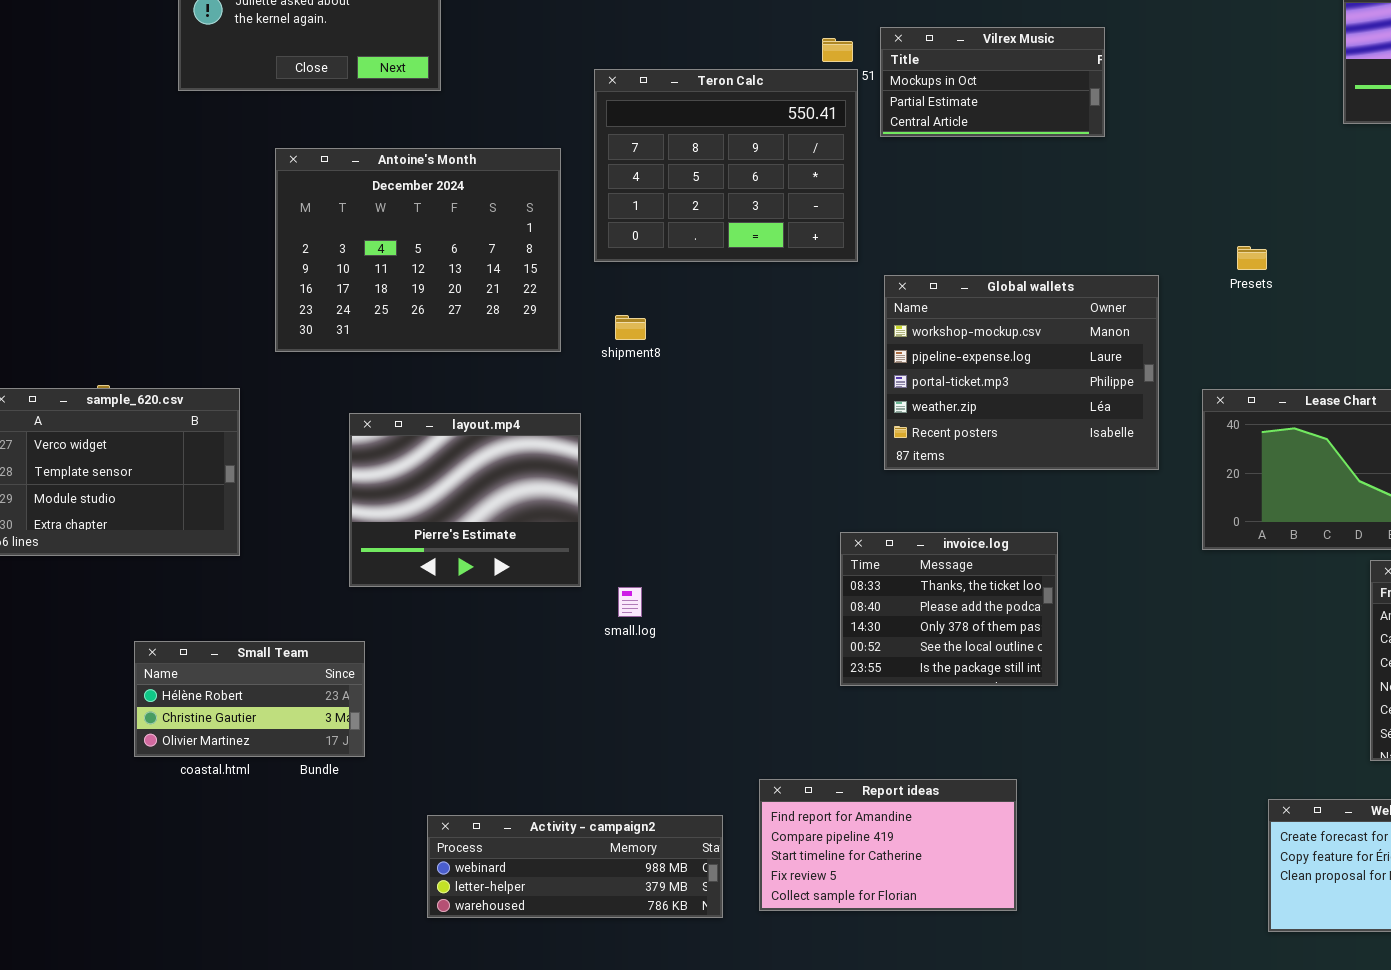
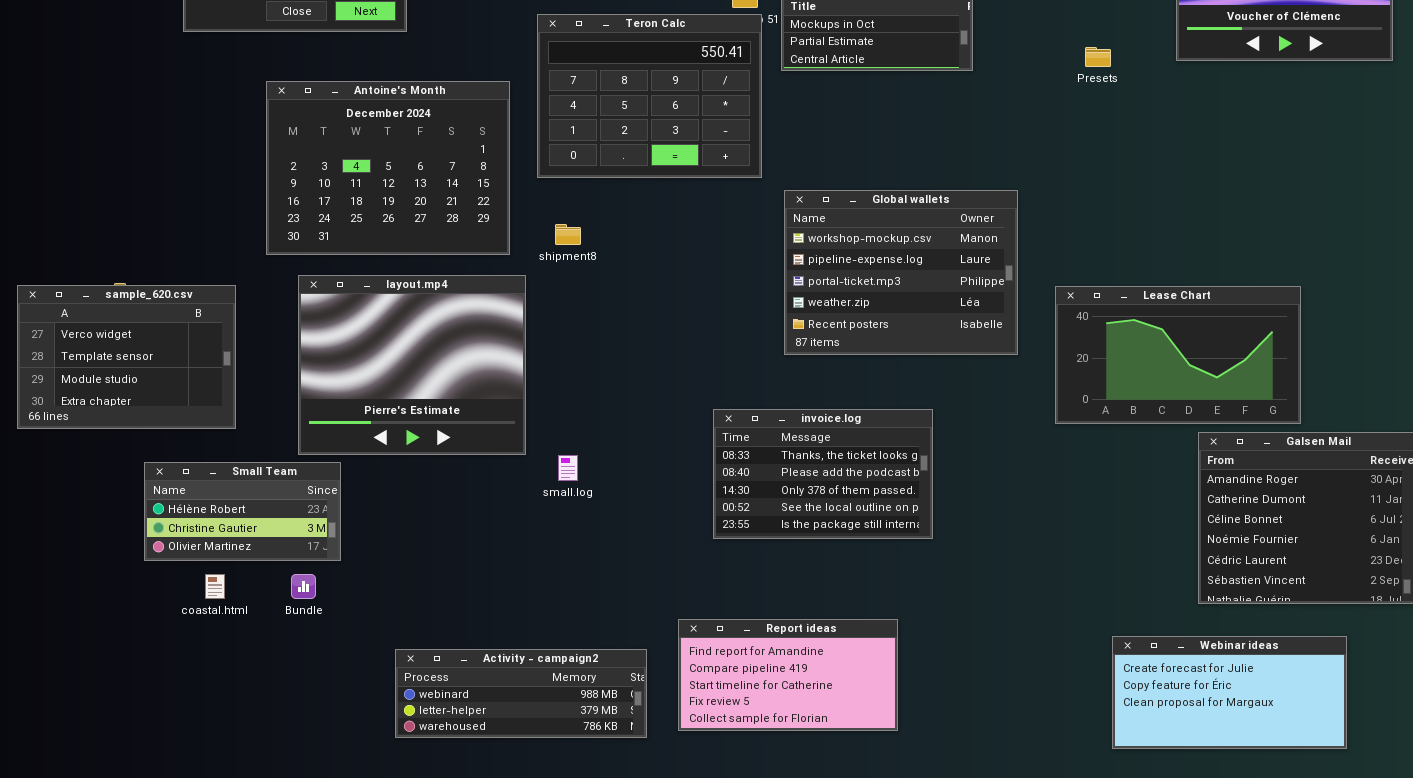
Presets: [1237,246,1267,270] -> [1085,47,1111,67], moved
layout.mp4: [349,413,581,587] -> [298,275,526,455], resized
invoice.log: [840,532,1058,686] -> [713,409,933,539], resized
Small Team: [134,641,365,757] -> [144,462,341,561], moved

